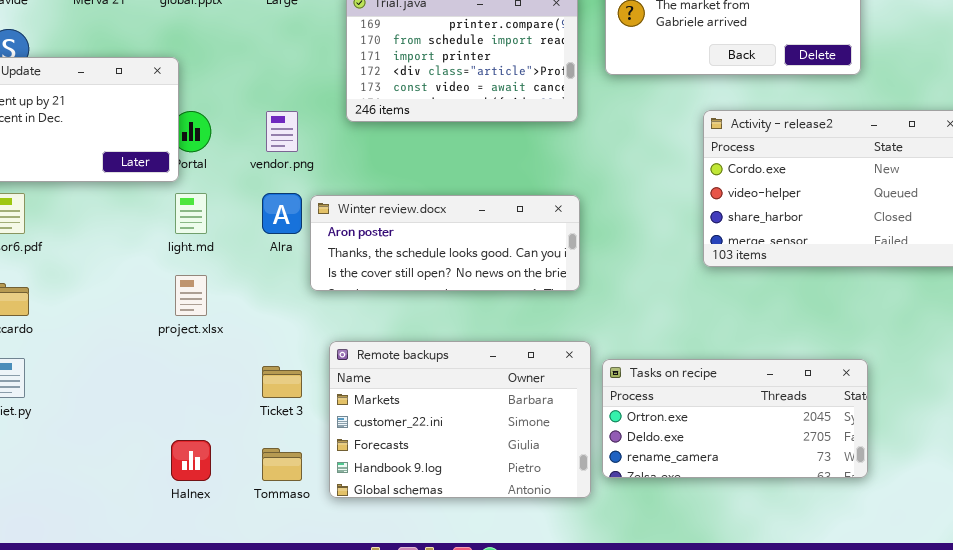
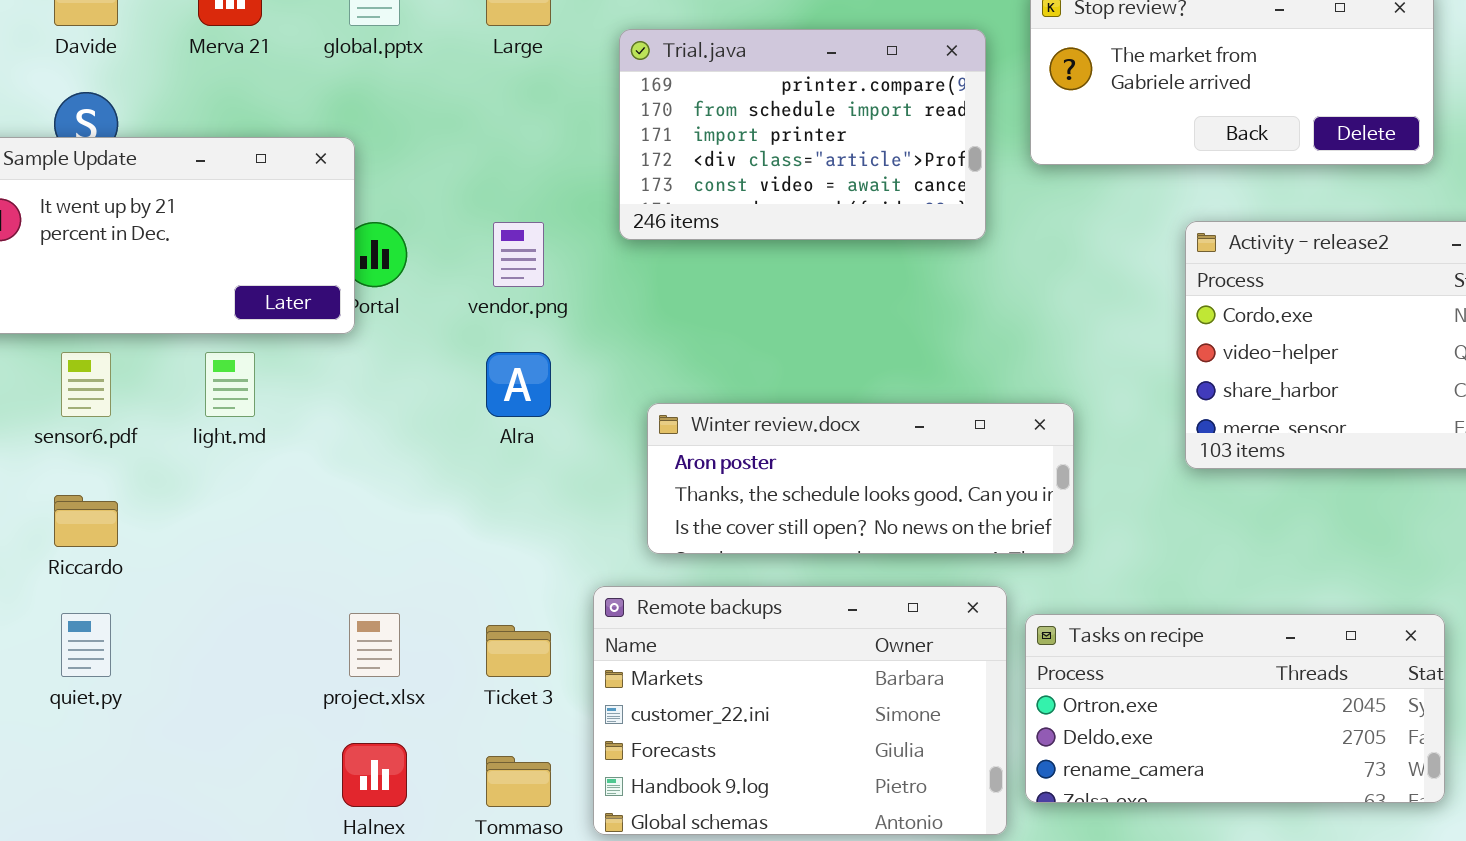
light.md: [175,193,207,234] -> [205,352,255,417], moved
Winter review.docx: [310,195,580,291] -> [647,403,1074,554], moved
project.xlsx: [175,275,207,316] -> [349,613,400,677], moved

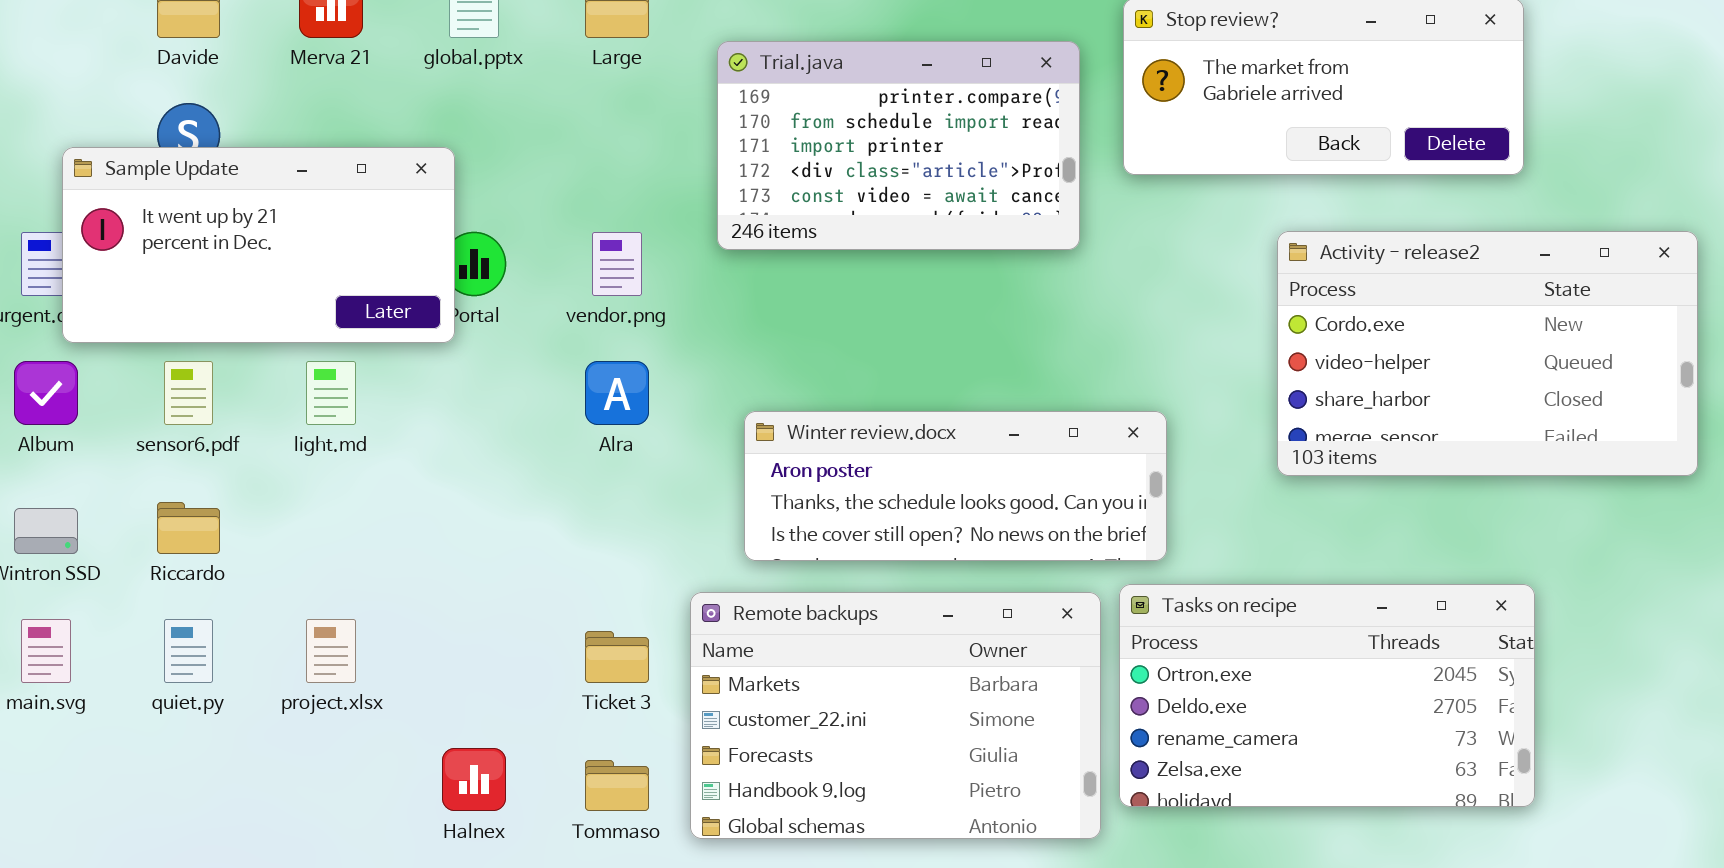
project.xlsx: [349,613,400,677] -> [306,619,356,683], moved
Tasks on recipe: [1025,614,1445,803] -> [1119,584,1535,807], resized

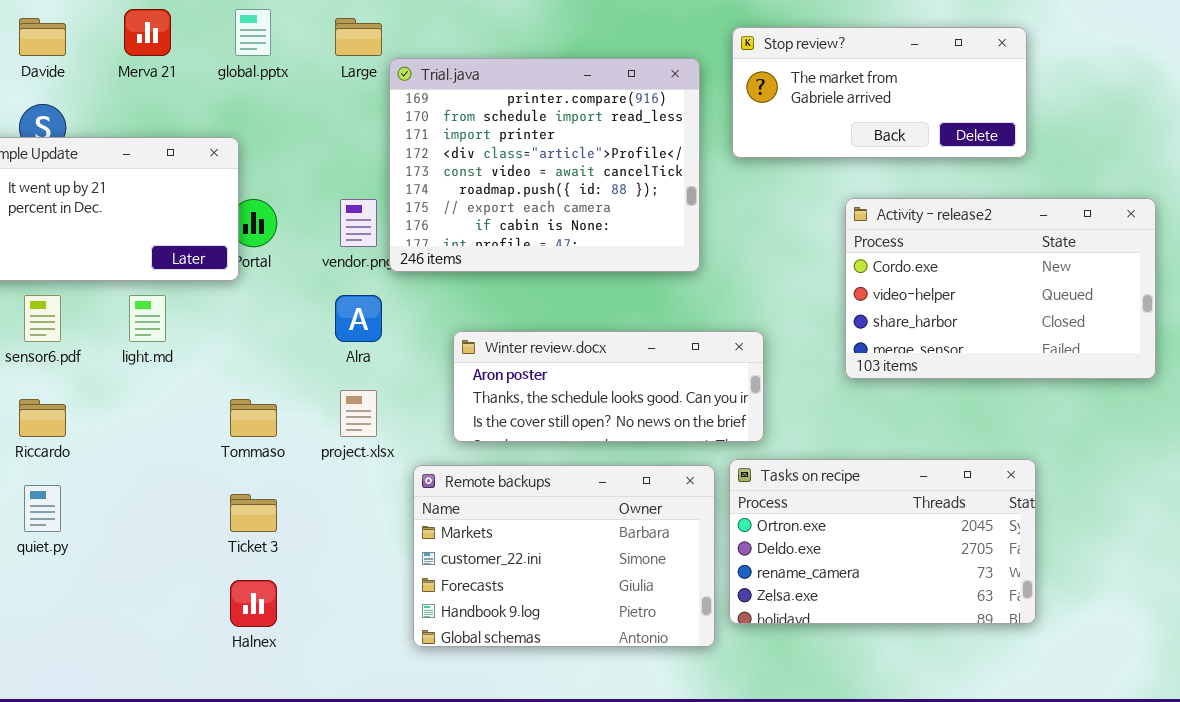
Trial.java: [717,41,1080,250] -> [389,58,700,272], resized
project.xlsx: [306,619,356,683] -> [340,390,377,437], moved
Ticket 3: [585,631,649,683] -> [230,494,277,532], moved
Tommaso: [585,760,649,811] -> [230,399,277,437], moved

